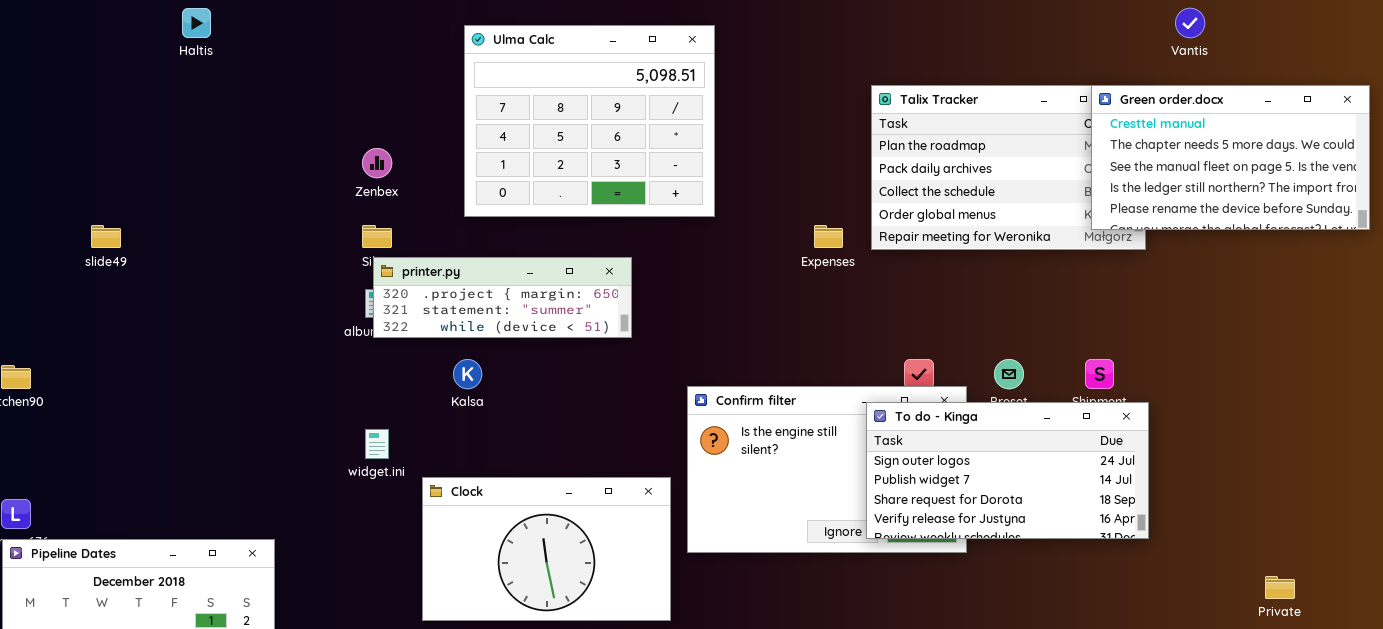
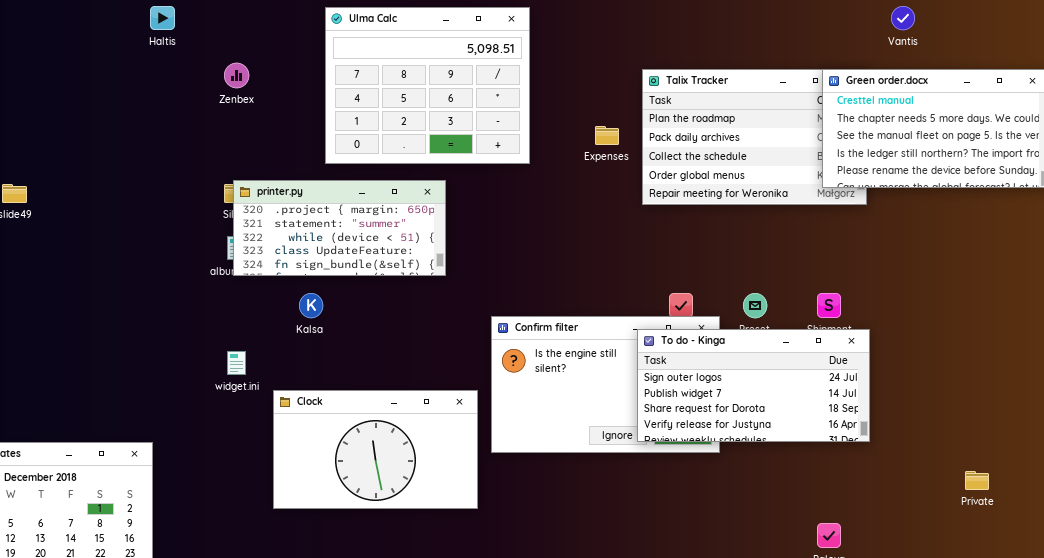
Haltis: [182,8,211,38] -> [150,6,175,30], moved
Ulma Calc: [464,25,715,217] -> [325,7,530,164], moved
Zenbex: [362,148,392,178] -> [224,63,249,88], moved
Expenses: [814,225,843,248] -> [595,126,619,145], moved
printer.py: [373,257,632,338] -> [233,180,446,276], resized

